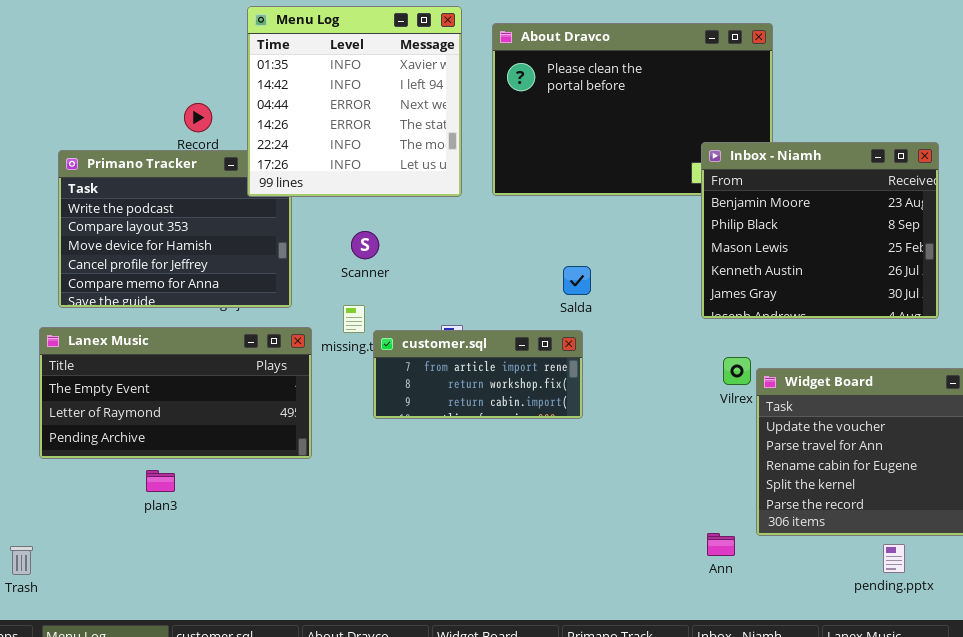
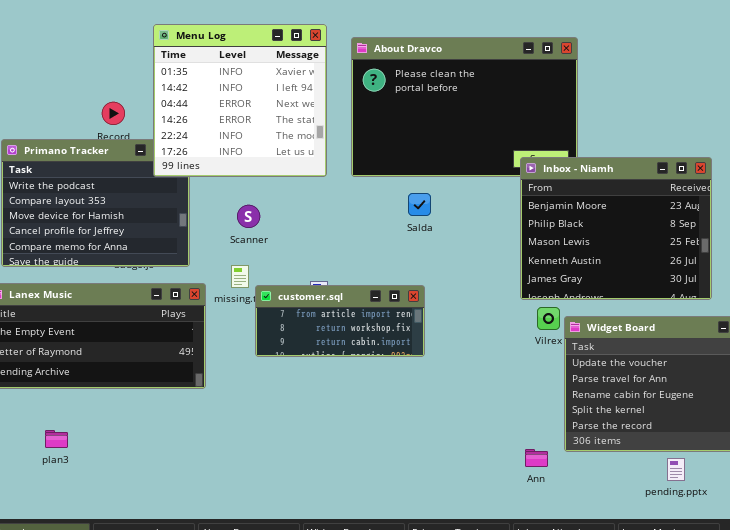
Inbox - Niamh: [701,142,939,319] -> [520,157,712,300], moved
Salda: [563,266,591,295] -> [408,193,431,216], moved
plan3: [146,470,175,492] -> [45,430,68,448], moved

